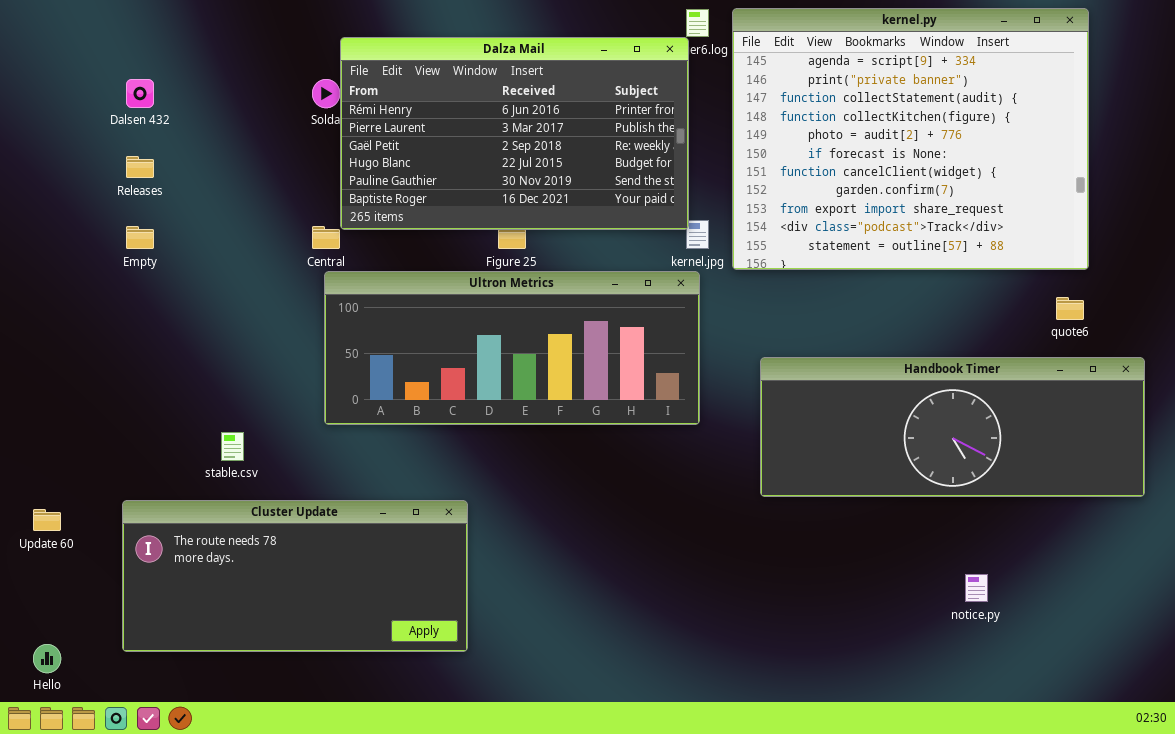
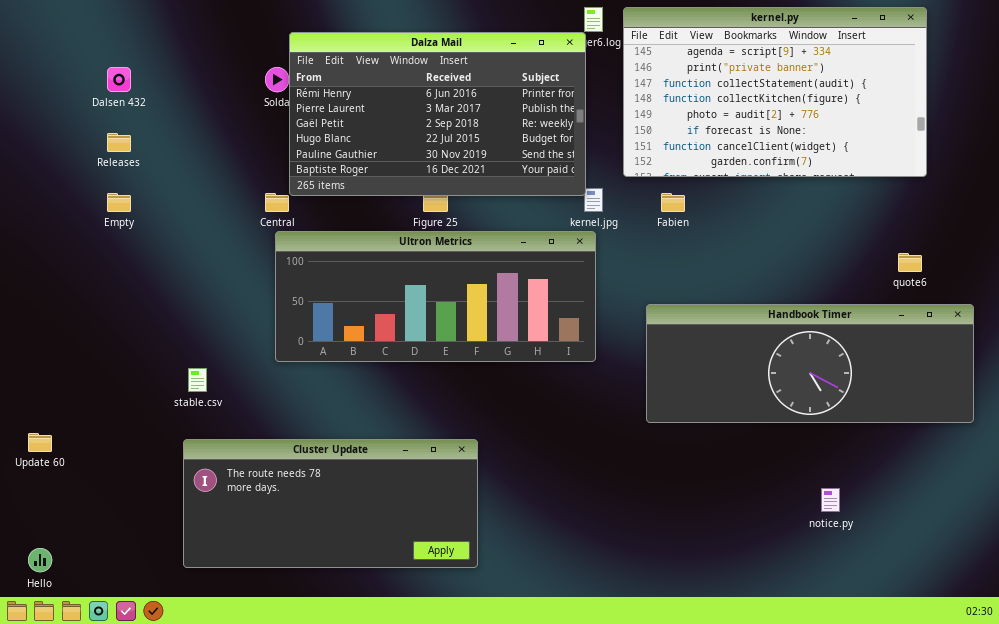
kernel.py: [732,8,1089,270] -> [623,7,927,177], resized
Cluster Update: [122,500,468,652] -> [183,439,478,568], moved

